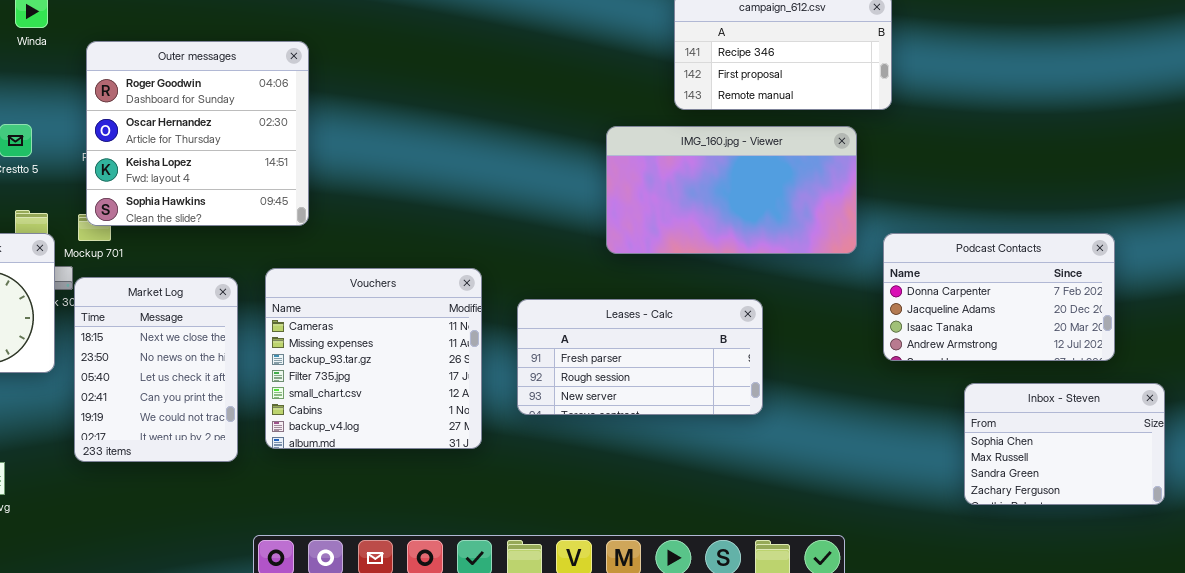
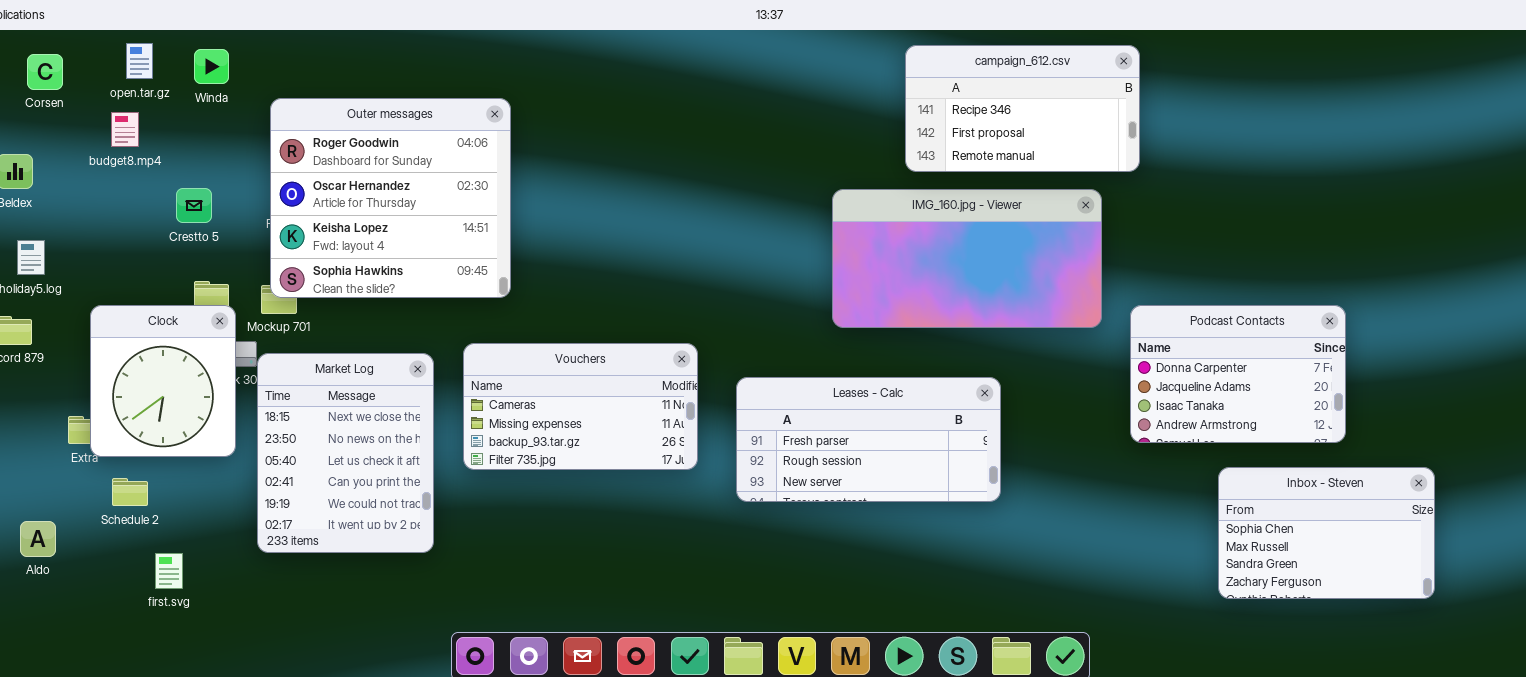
Podcast Contacts: [883,233,1115,361] -> [1130,305,1346,443], resized
Vouchers: [265,268,482,449] -> [463,343,698,470], resized

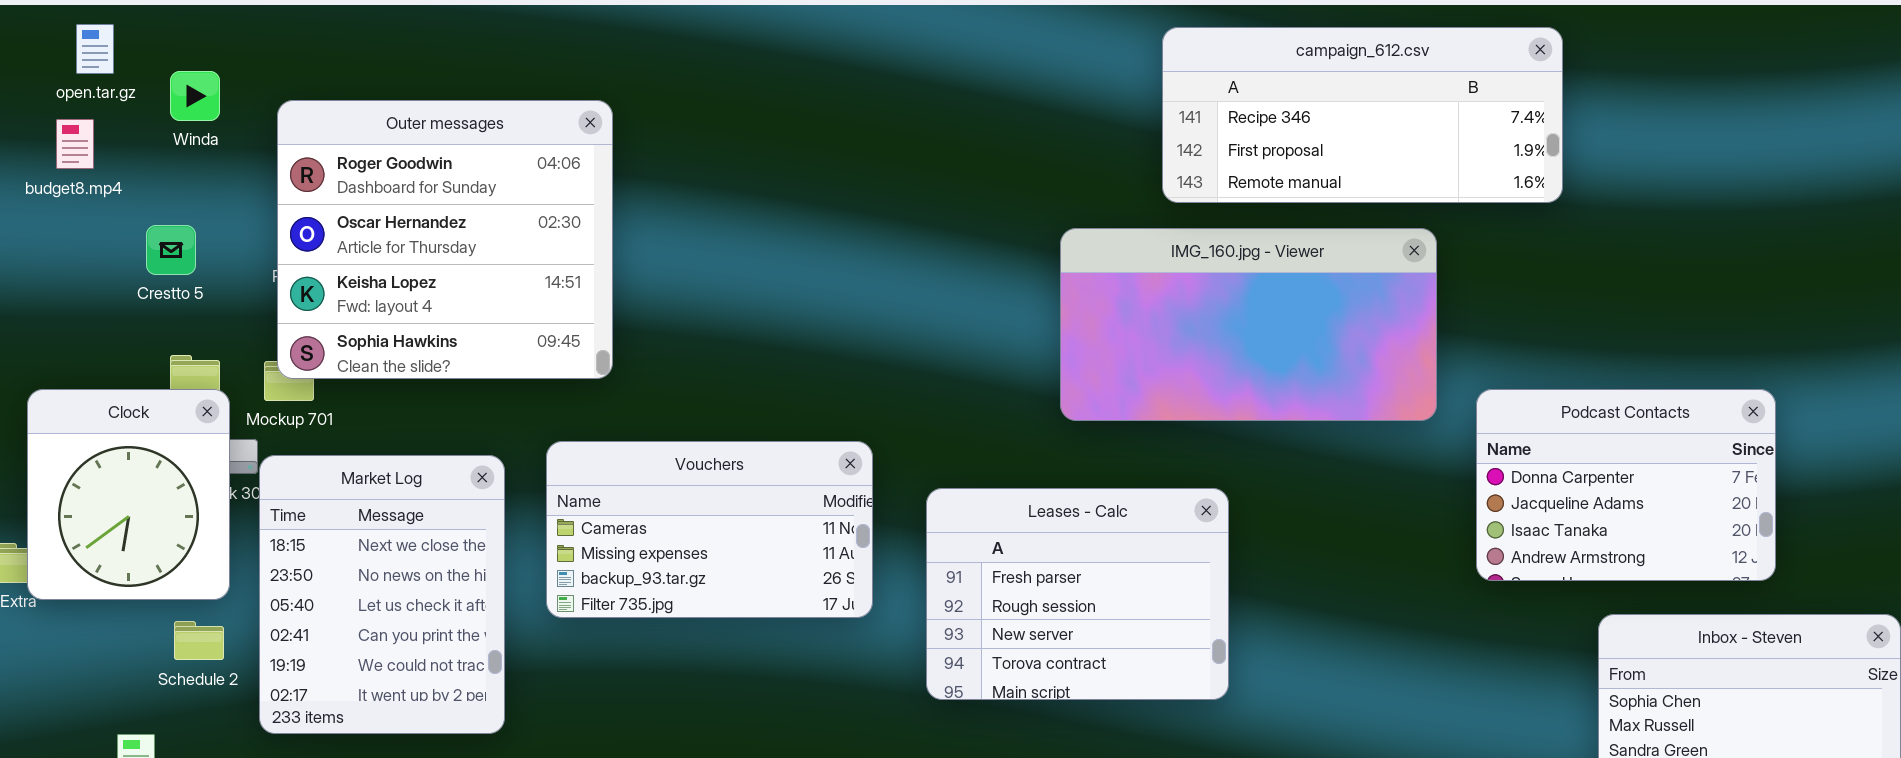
campaign_612.csv: [905,45,1140,172] -> [1162,27,1563,203], resized
Winda: [194,49,229,84] -> [170,71,220,121], moved
Leases - Calc: [736,377,1001,502] -> [926,488,1229,700], resized
Schedule 2: [112,478,148,506] -> [174,621,224,660], moved

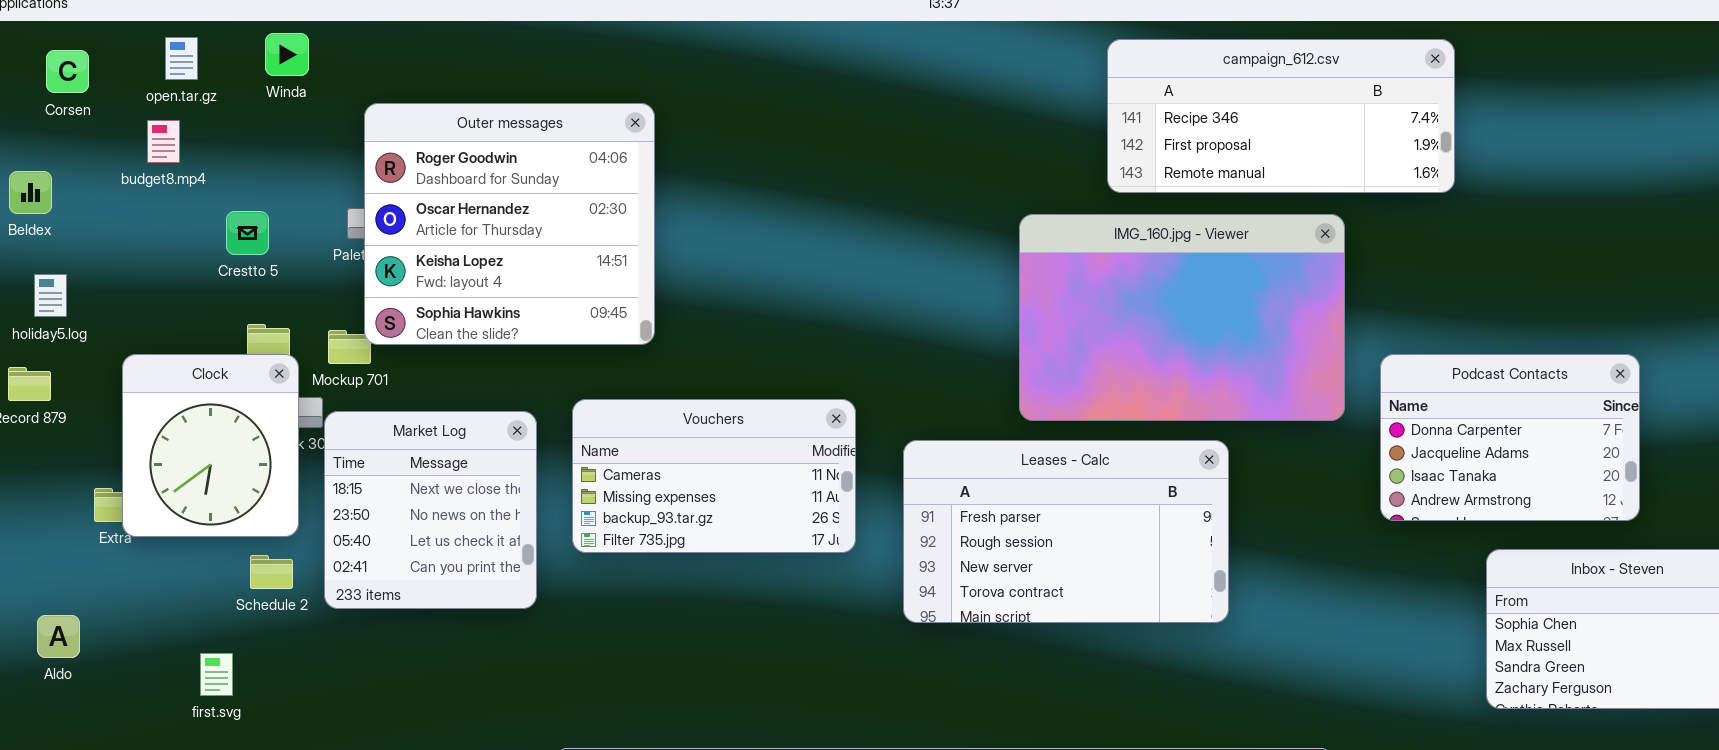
Winda: [170,71,220,121] -> [265,33,309,76], moved
Outer messages: [277,100,613,379] -> [364,103,655,345], moved
IMG_160.jpg - Viewer: [1060,228,1437,421] -> [1019,214,1345,421], resized
Market Log: [259,455,505,734] -> [324,411,537,609], resized
Leases - Calc: [926,488,1229,700] -> [903,440,1229,623], resized

